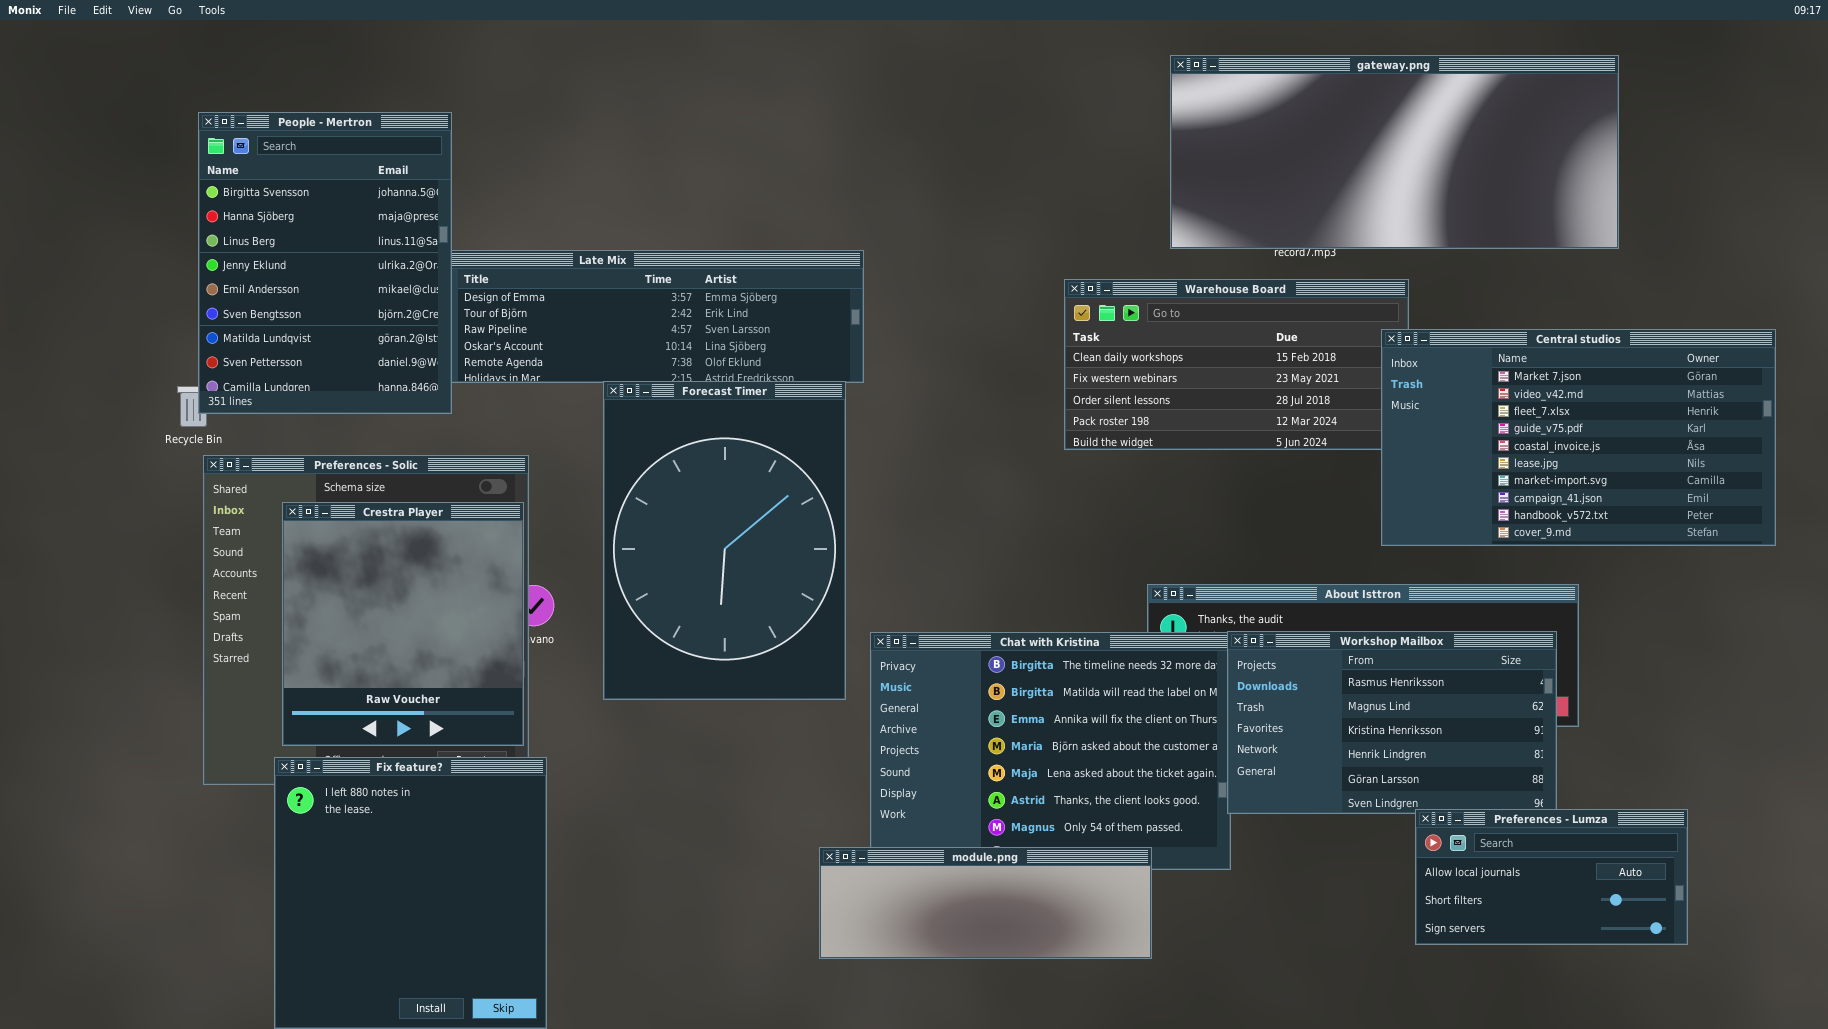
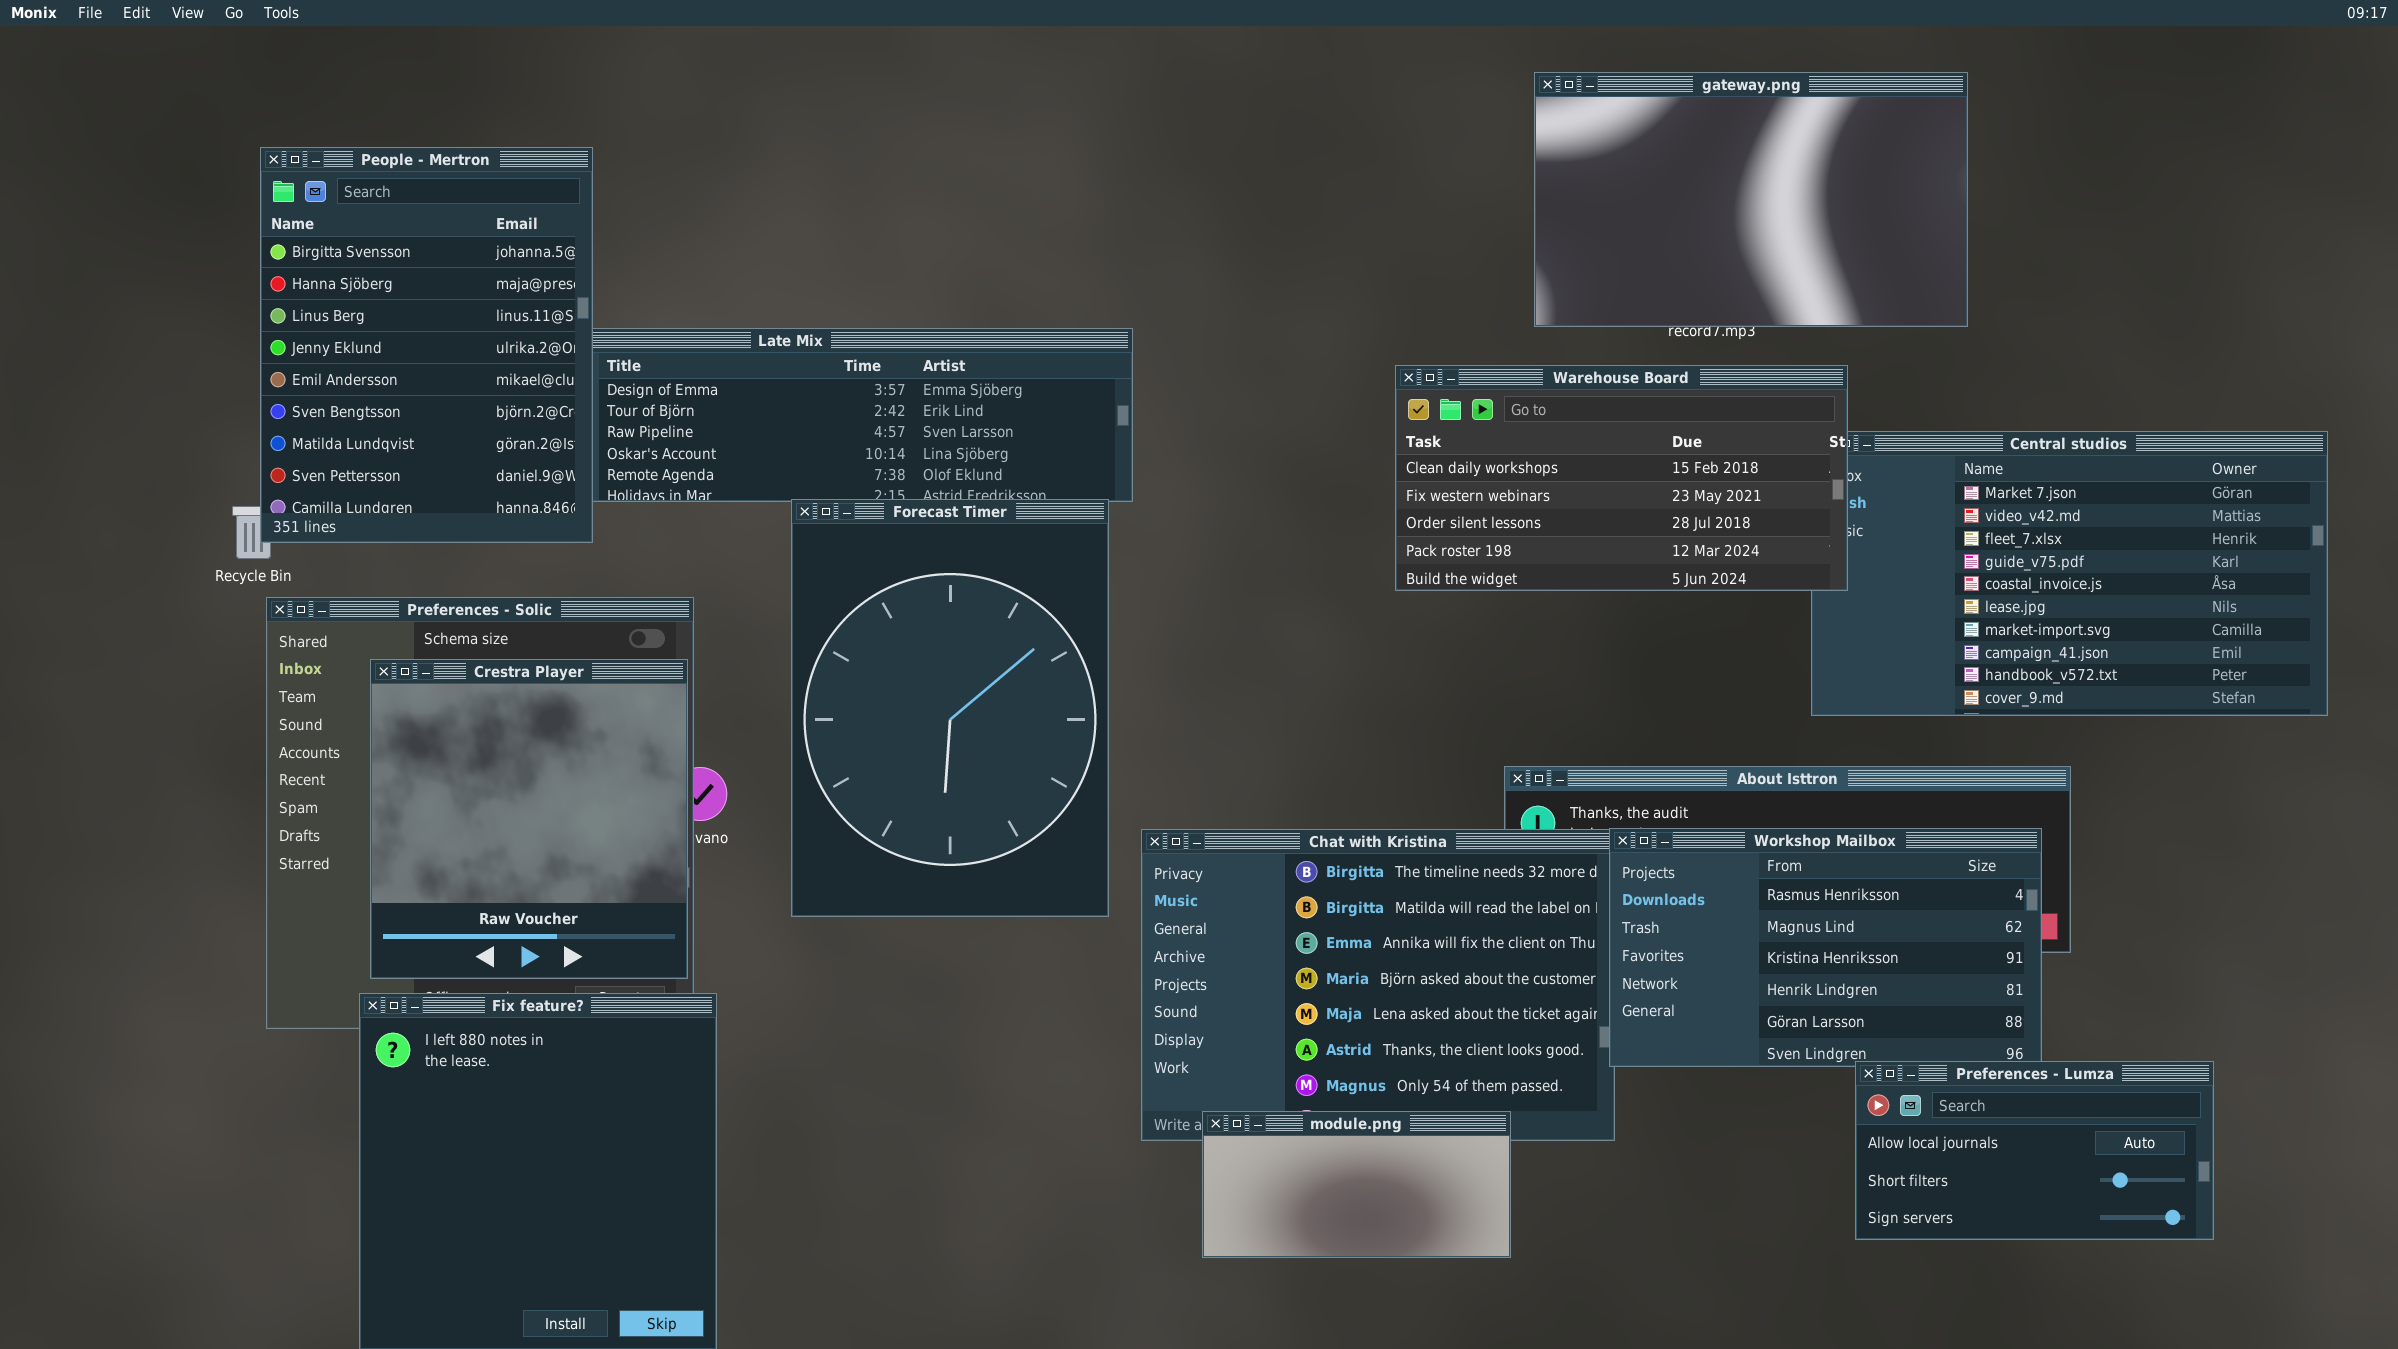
gateway.png: [1170,55,1619,249] -> [1534,72,1968,327], resized
Warehouse Board: [1064,279,1409,450] -> [1395,365,1848,591], raised
module.png: [819,847,1152,959] -> [1202,1111,1511,1258], resized

